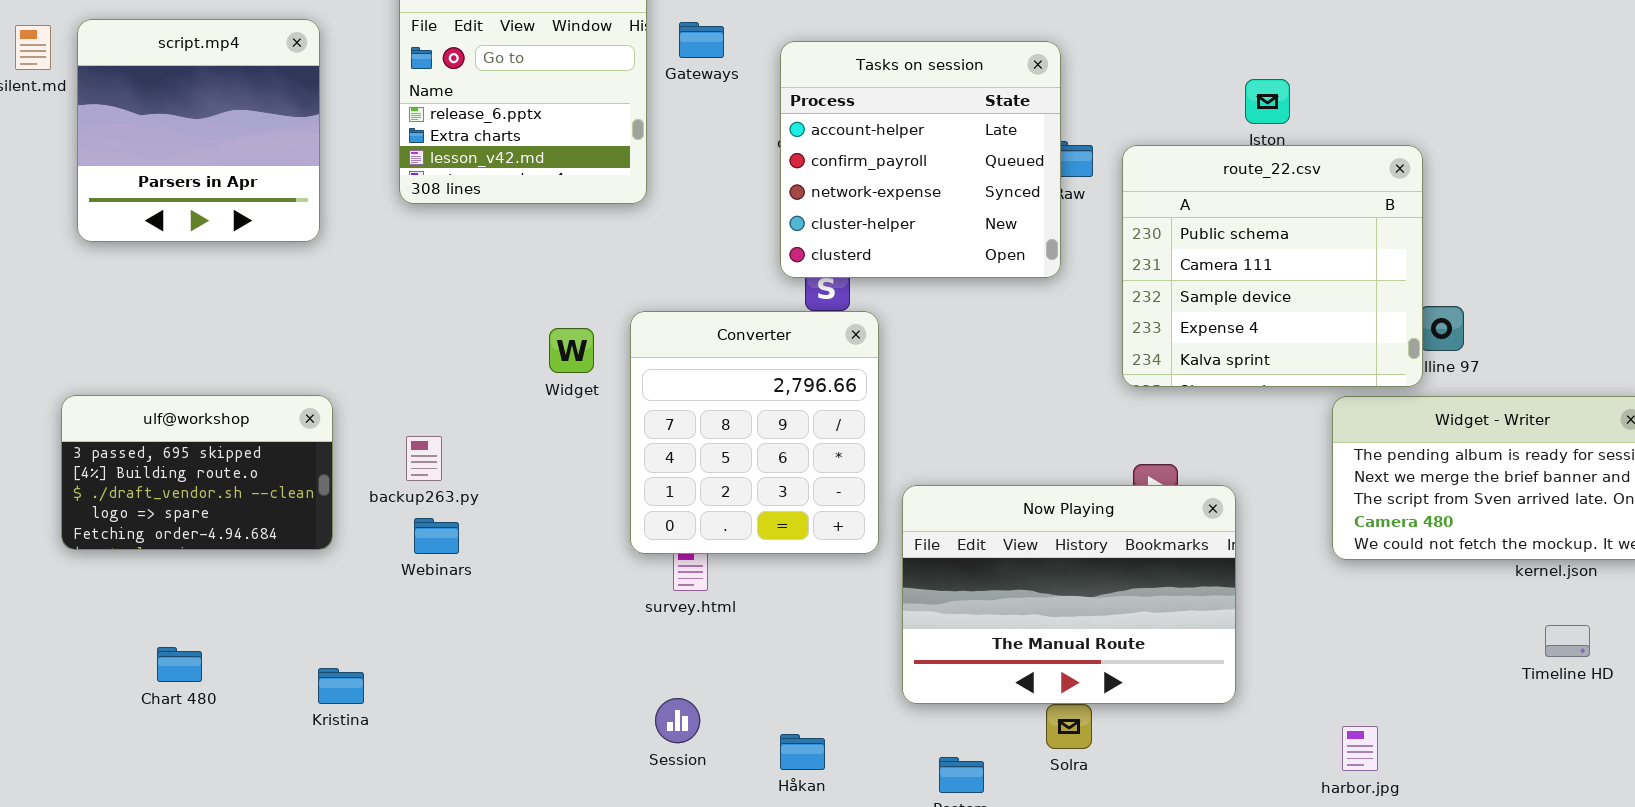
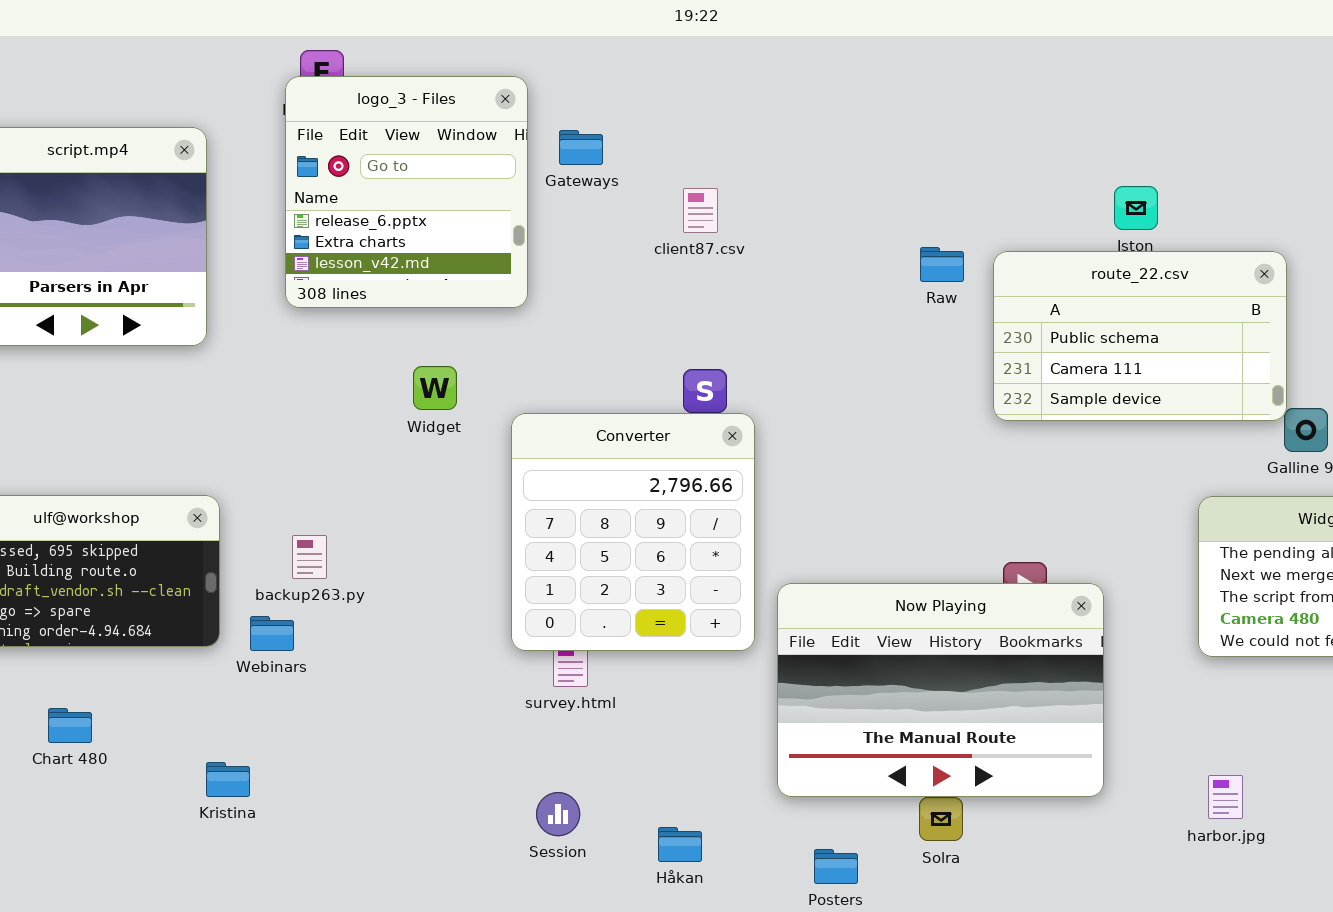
Tasks on session: [780,41,1061,278] -> none, closed
route_22.csv: [1122,145,1423,387] -> [993,251,1287,421], resized
Widget: [549,328,594,373] -> [413,366,457,410], moved
Webinars: [414,518,459,554] -> [250,616,294,651], moved
Chart 480: [157,647,202,682] -> [48,708,92,743], moved
harbor.jpg: [1342,726,1378,771] -> [1208,775,1243,819], moved

